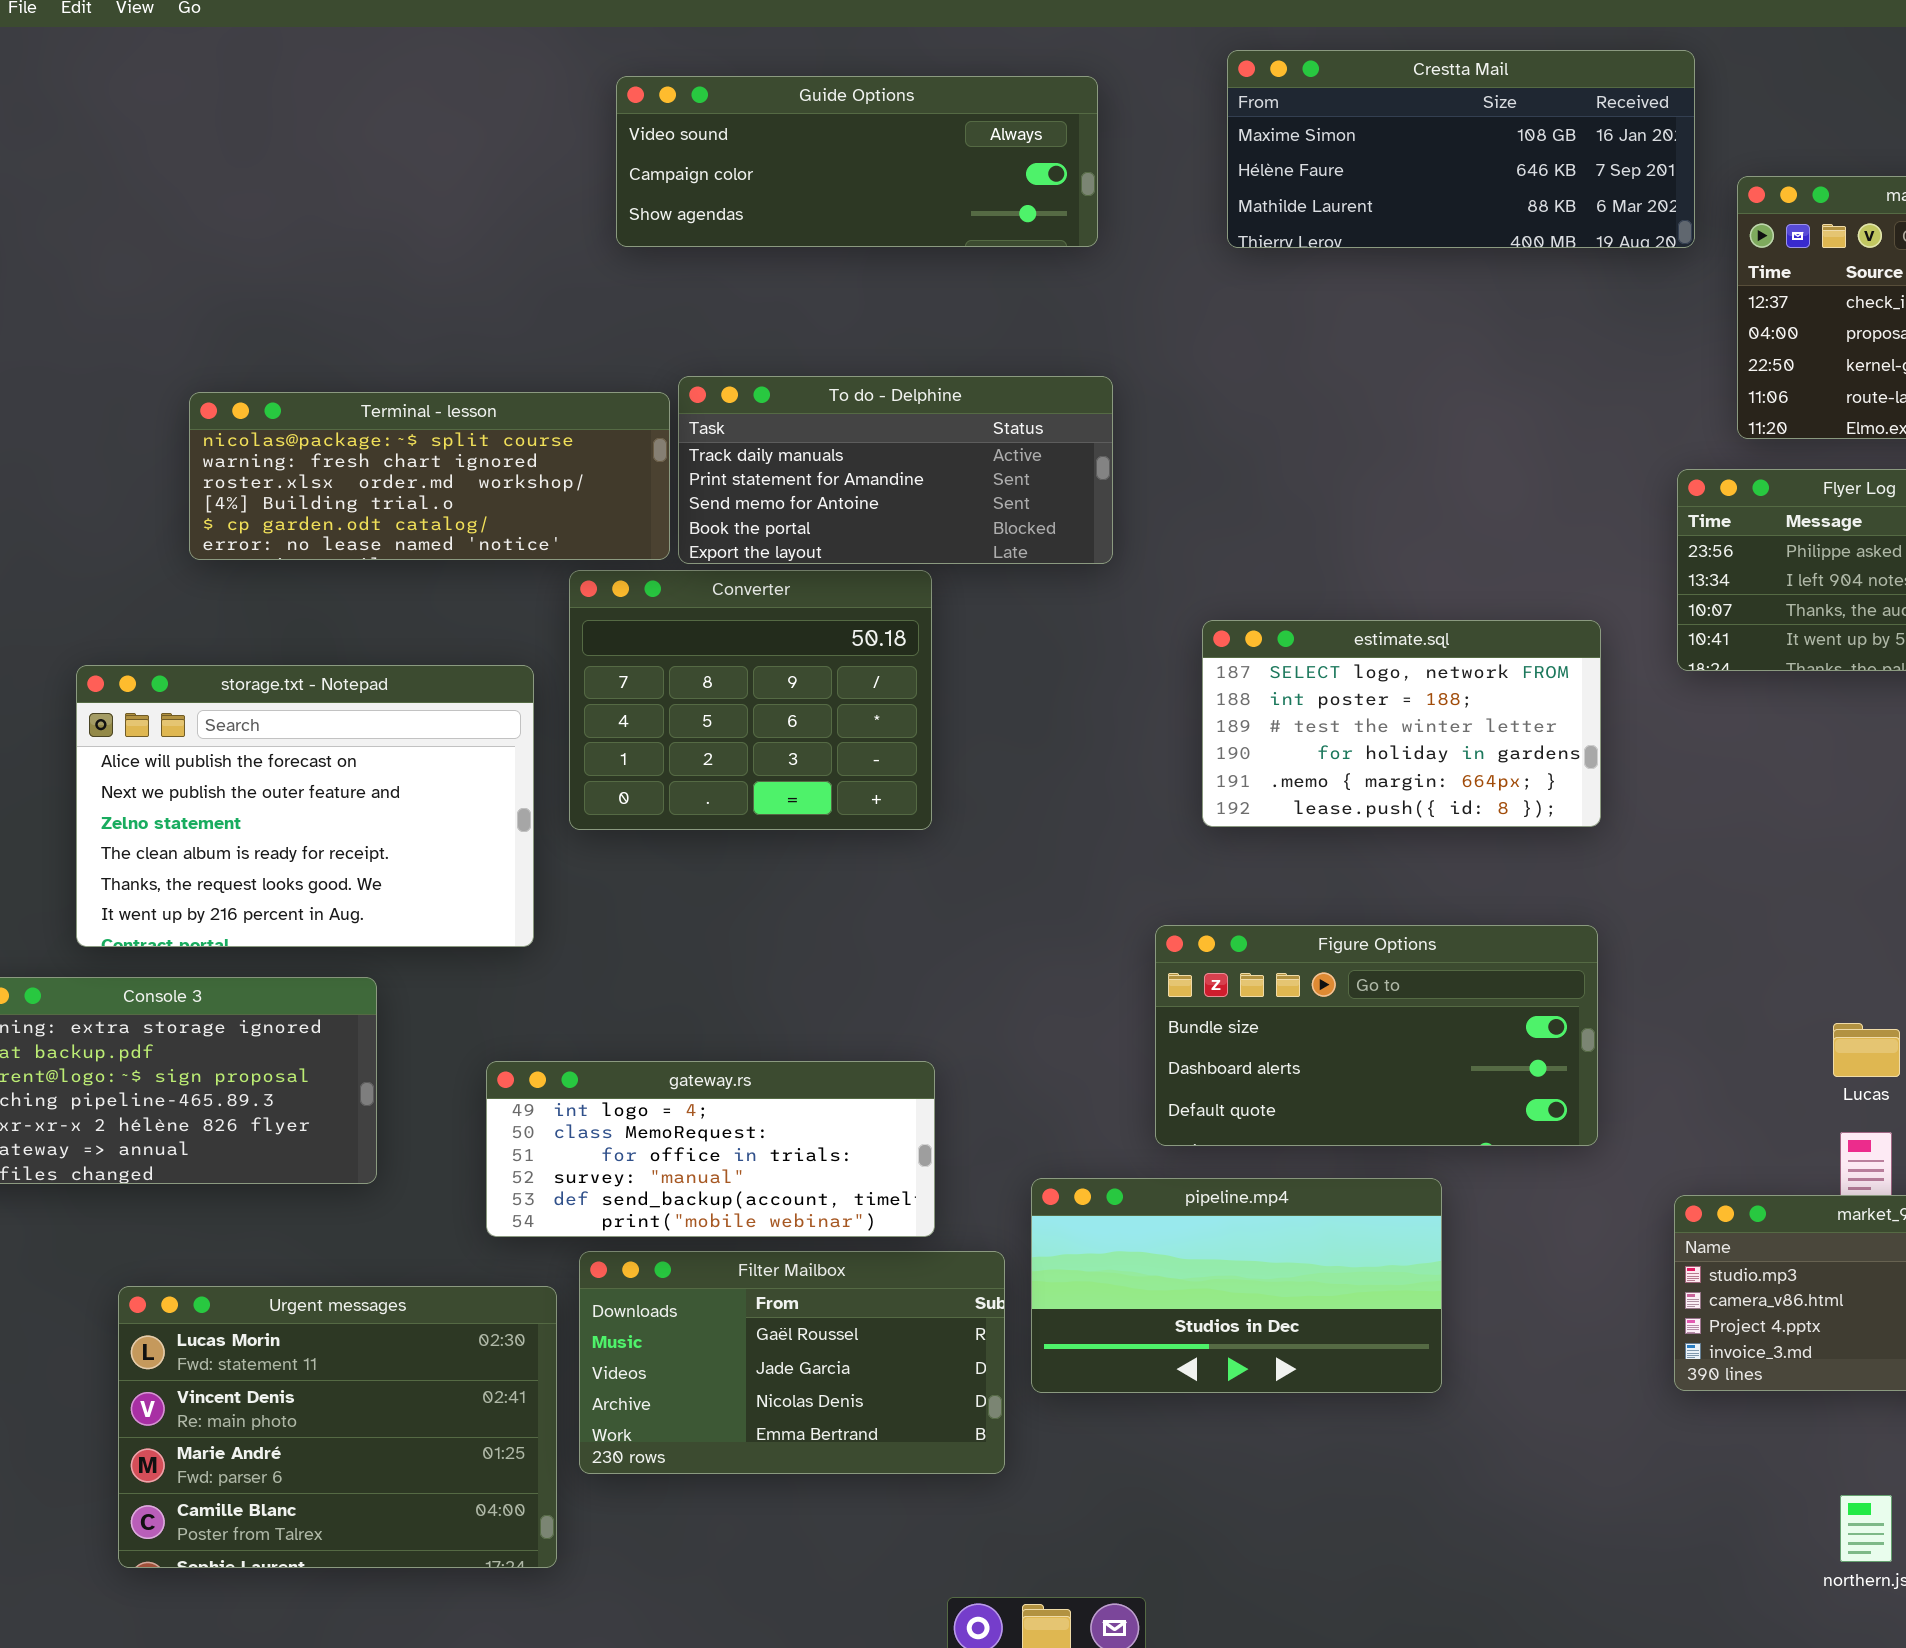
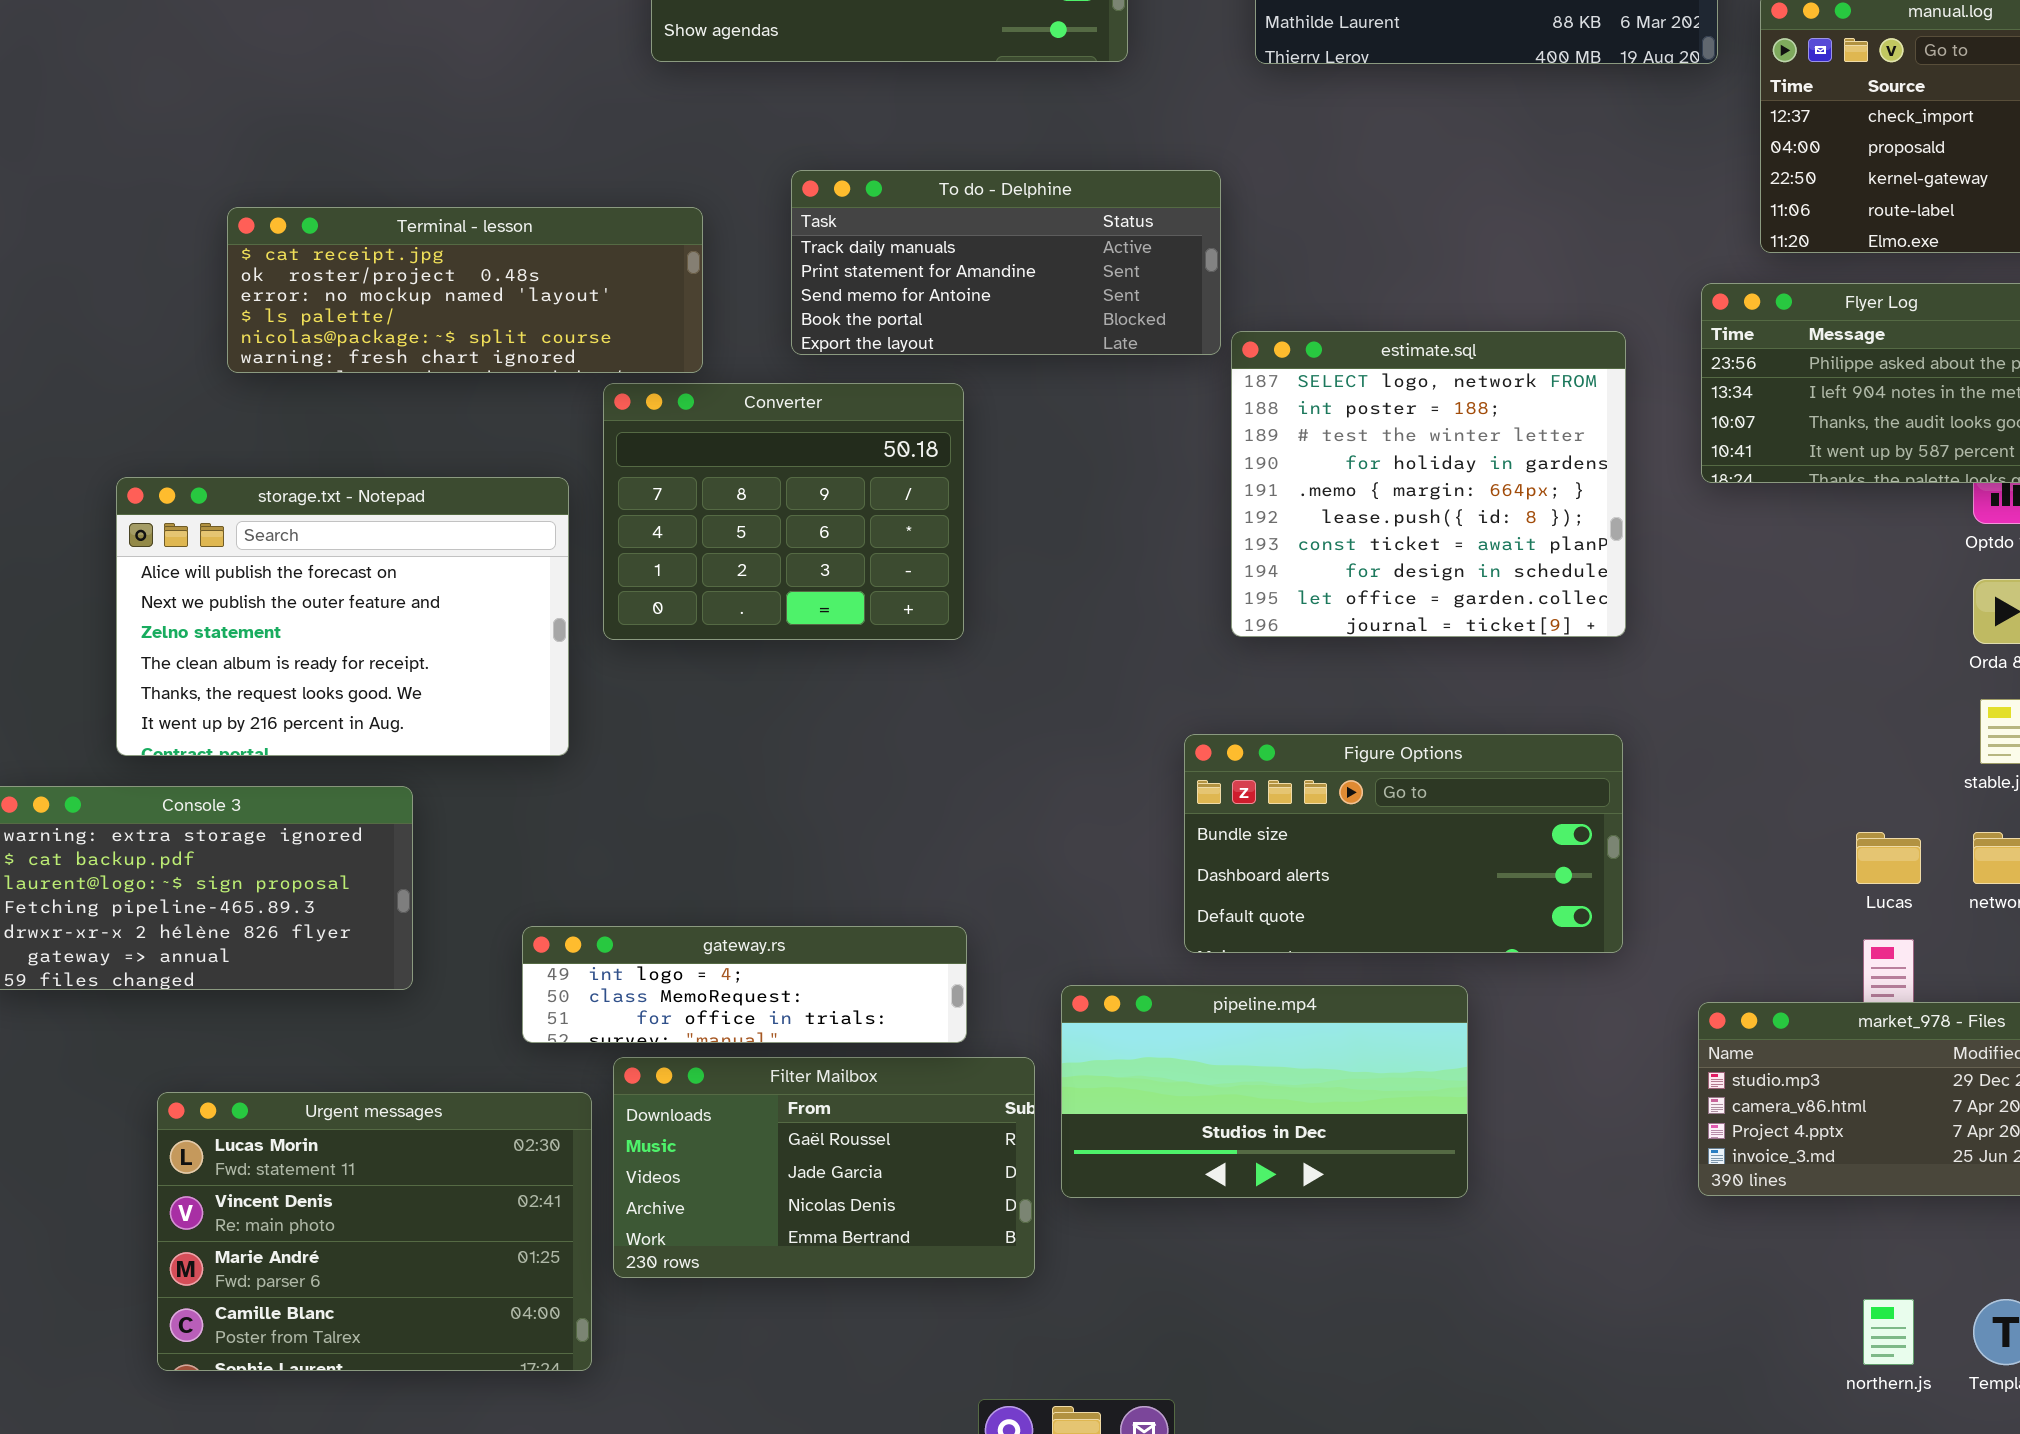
To do - Delphine: [678,376,1113,564] -> [791,170,1221,355], moved
Terminal - lesson: [189,392,670,560] -> [227,207,703,373], scrolled up 4 rows
estimate.sql: [1202,620,1601,827] -> [1231,331,1626,637], resized
gateway.rs: [486,1061,935,1237] -> [522,926,967,1043], resized

